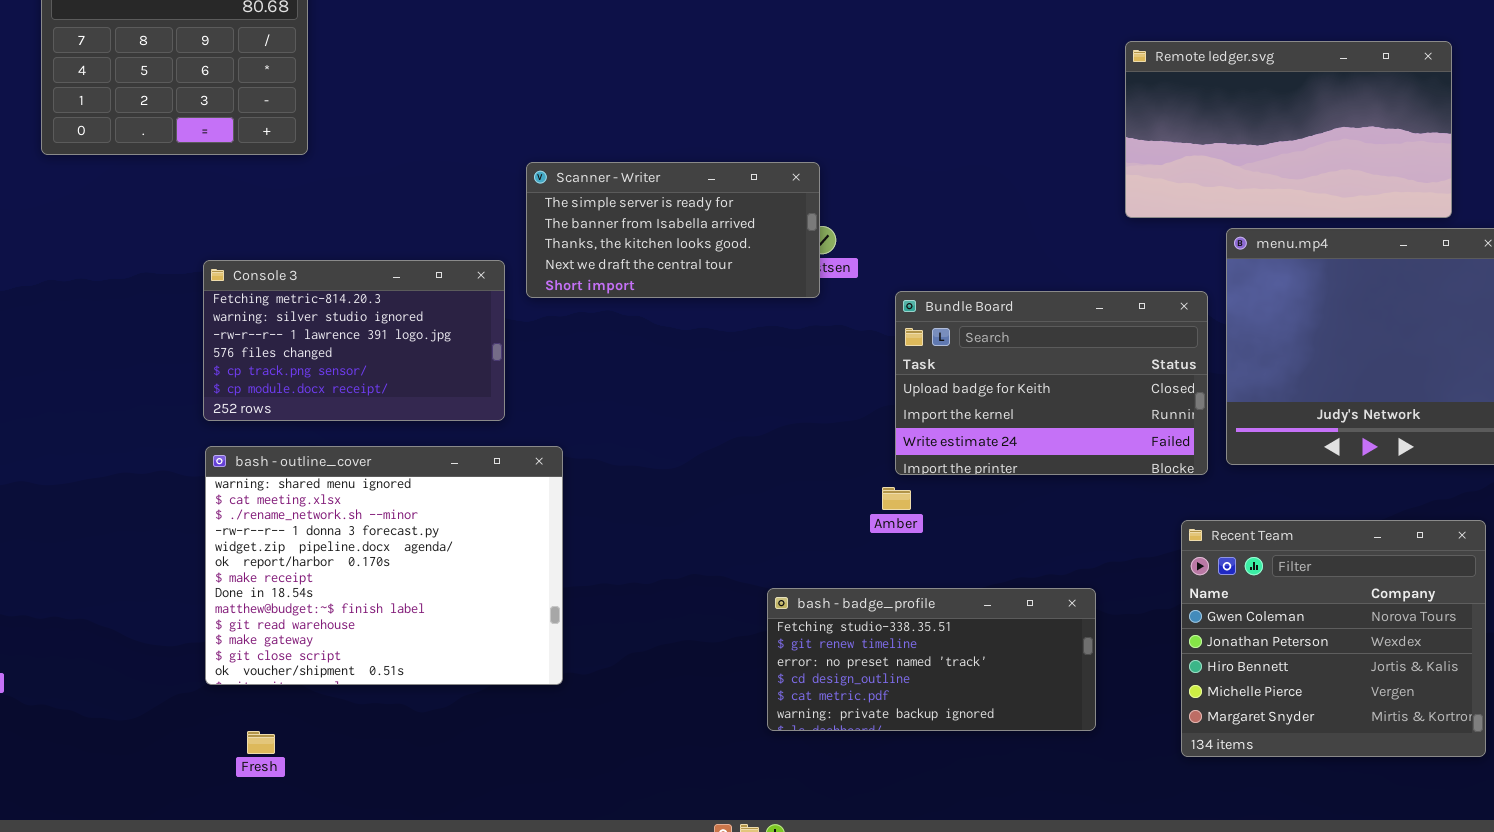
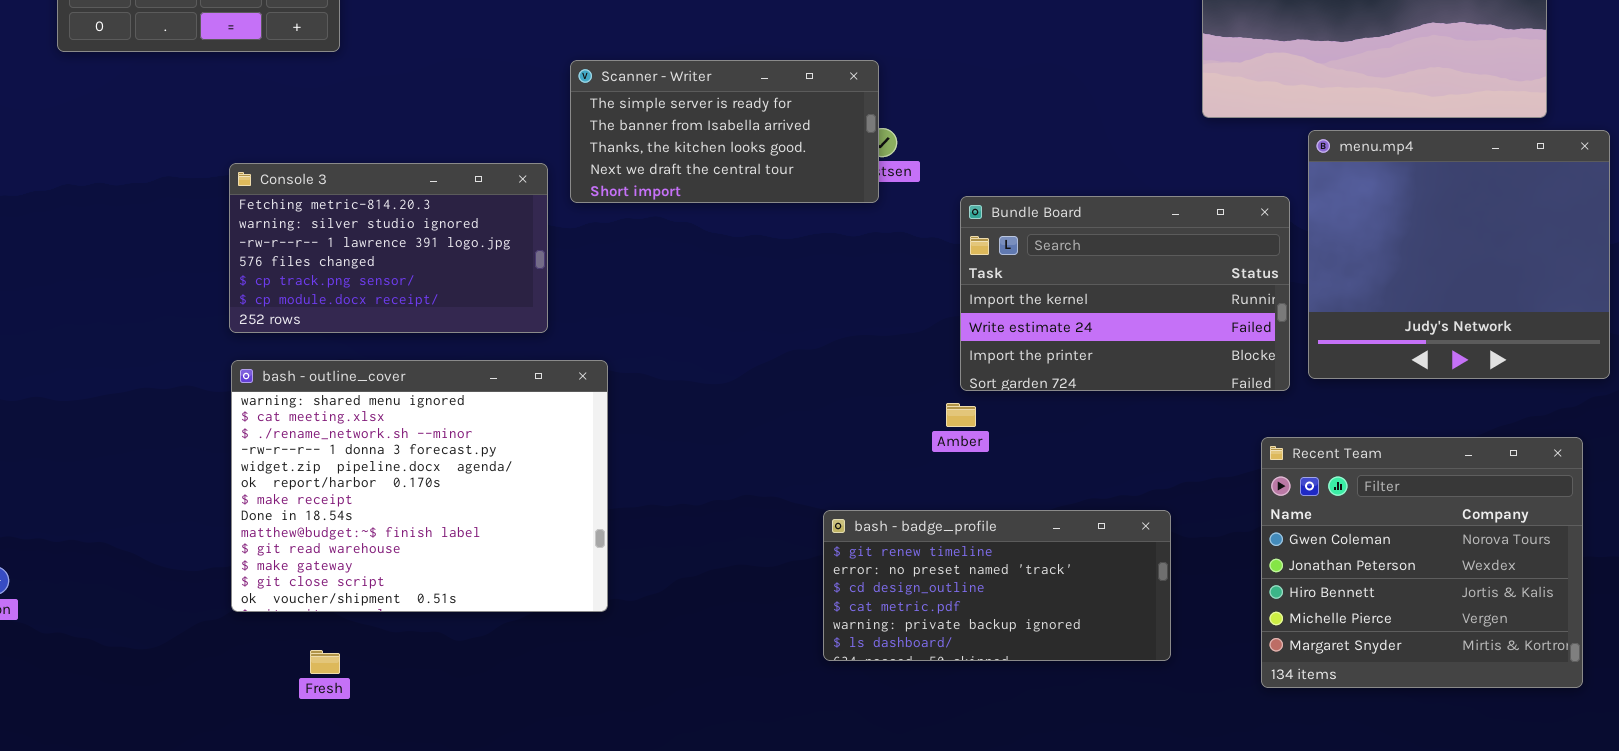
Bundle Board: [895,291,1208,475] -> [960,196,1290,391], scrolled down 1 row
bash - badge_profile: [767,588,1096,731] -> [823,510,1171,661], scrolled down 1 row
Fresh: [247,731,275,754] -> [310,650,340,674], moved

